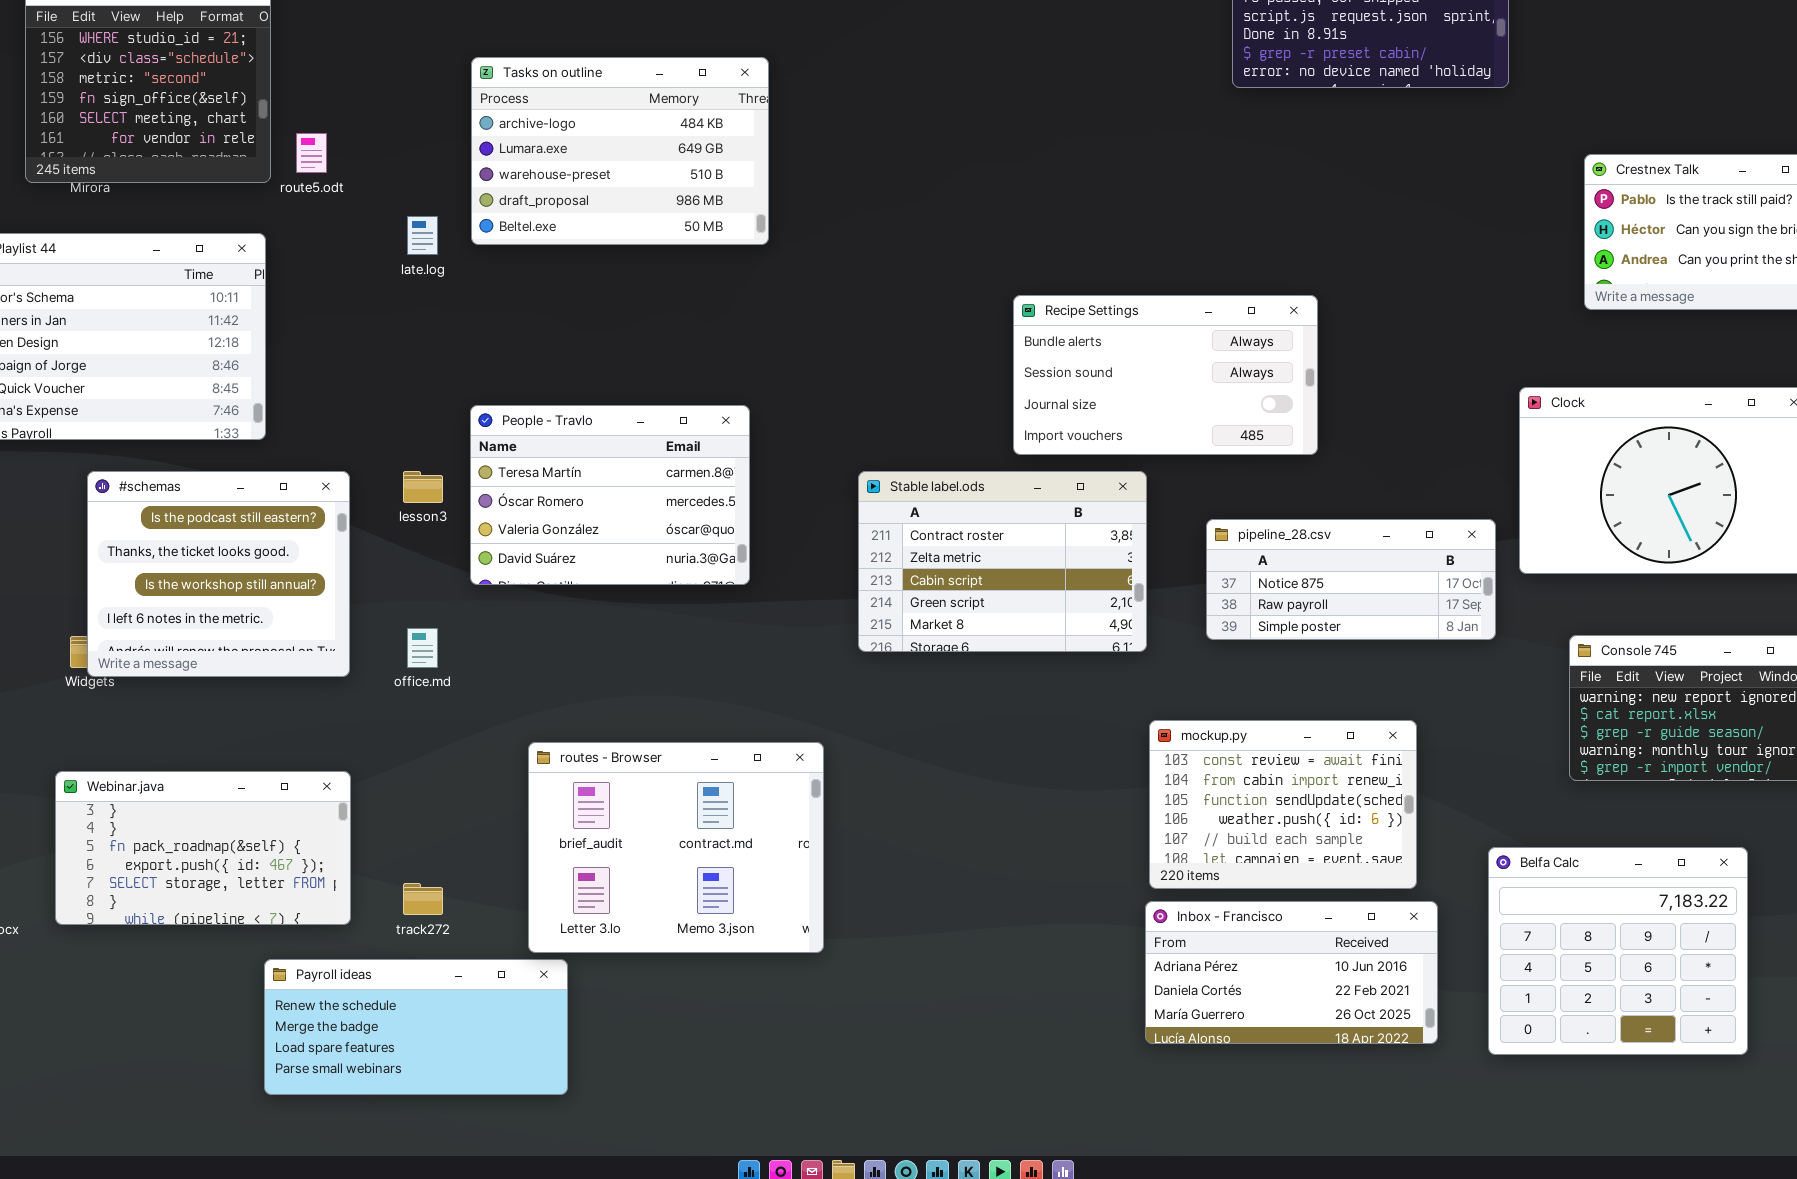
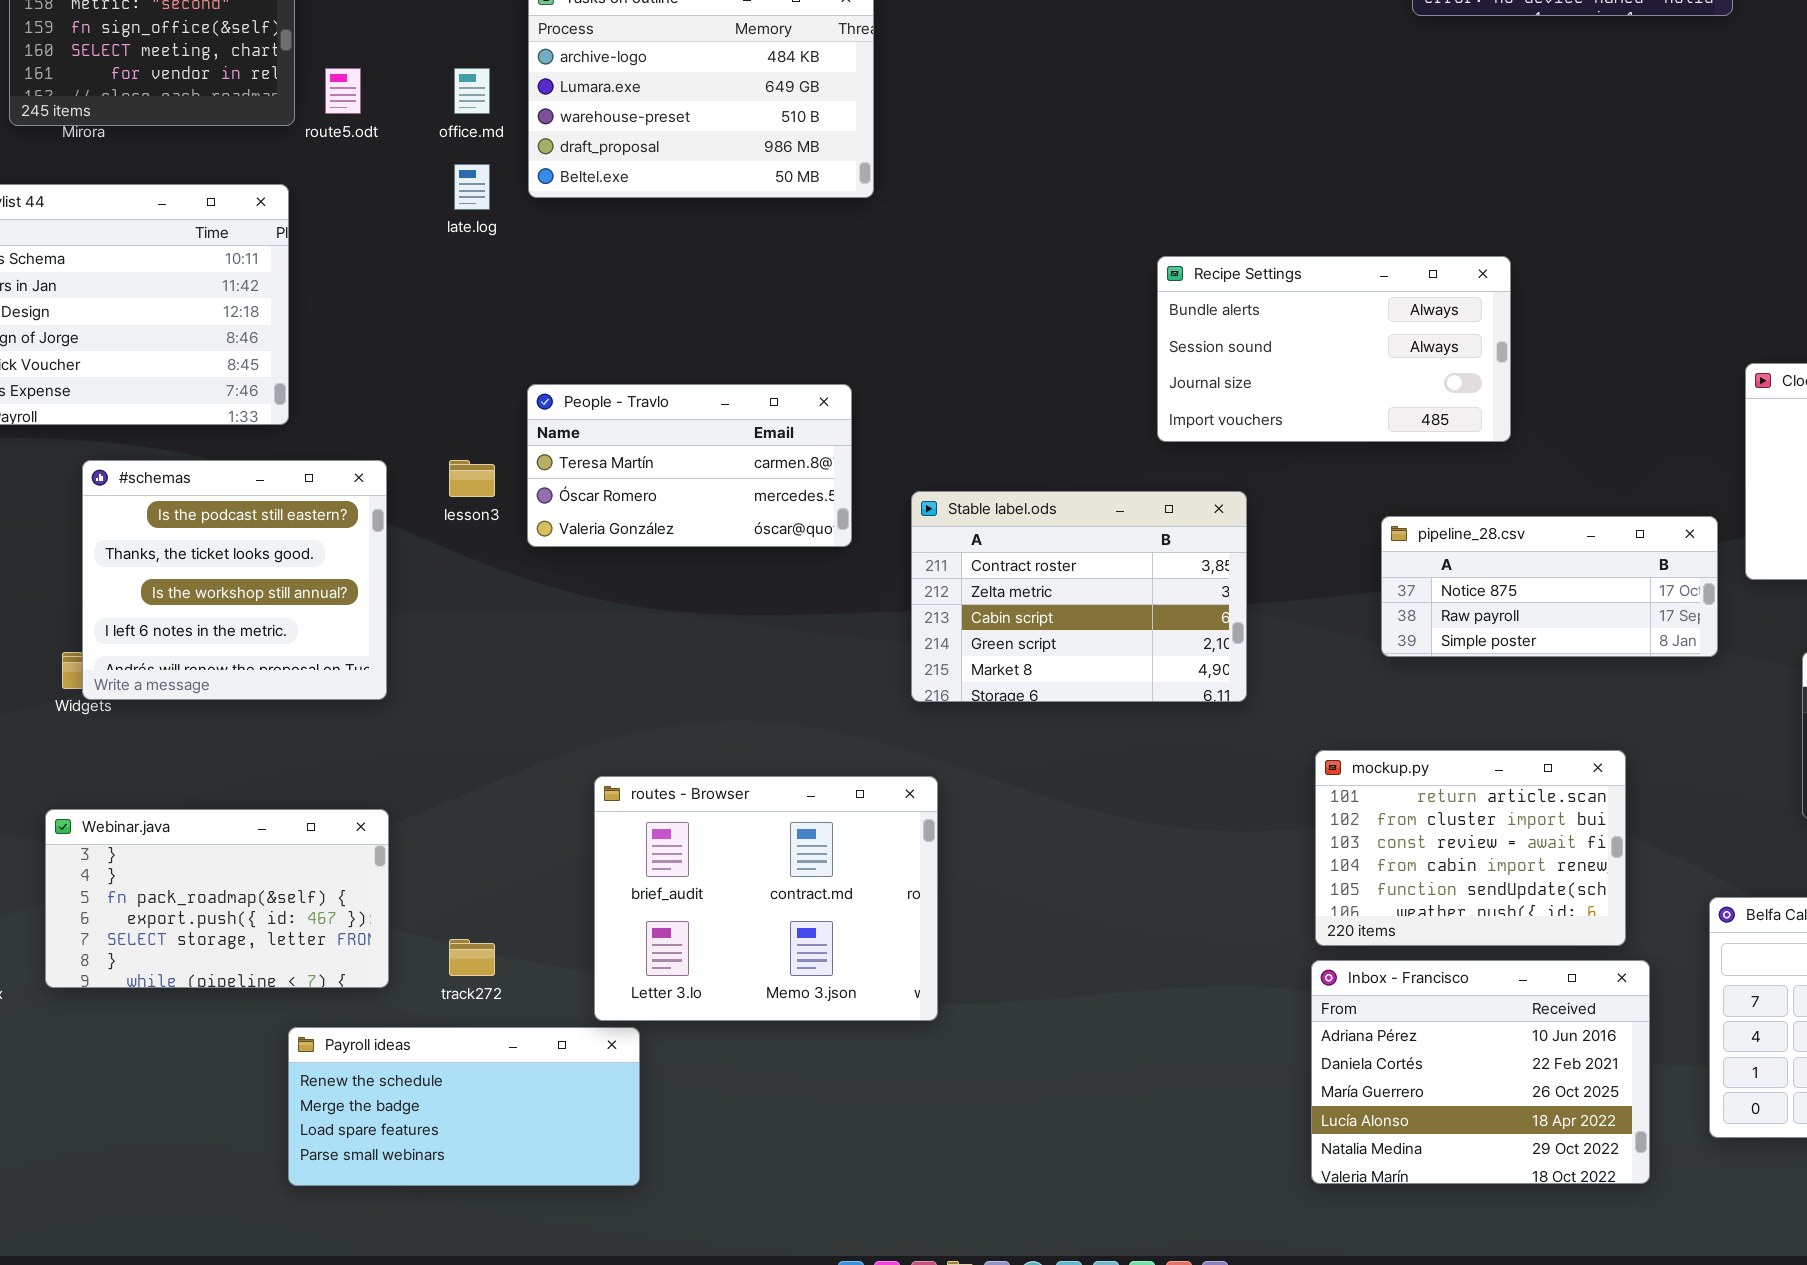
People - Travlo: [470,405,750,585] -> [527,384,852,547], resized
Stable label.ods: [858,471,1147,652] -> [911,491,1247,702], moved
office.md: [407,628,438,668] -> [454,68,490,114], moved
mockup.py: [1149,720,1417,889] -> [1315,750,1626,946], scrolled up 2 rows
Inbox - Francisco: [1145,901,1438,1044] -> [1311,960,1650,1184], resized

